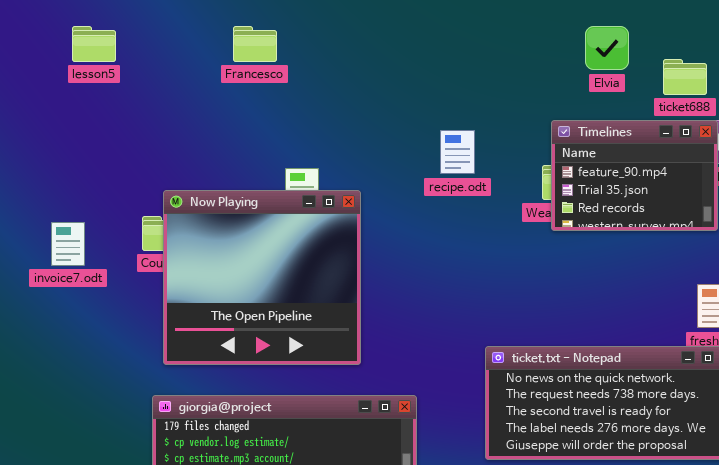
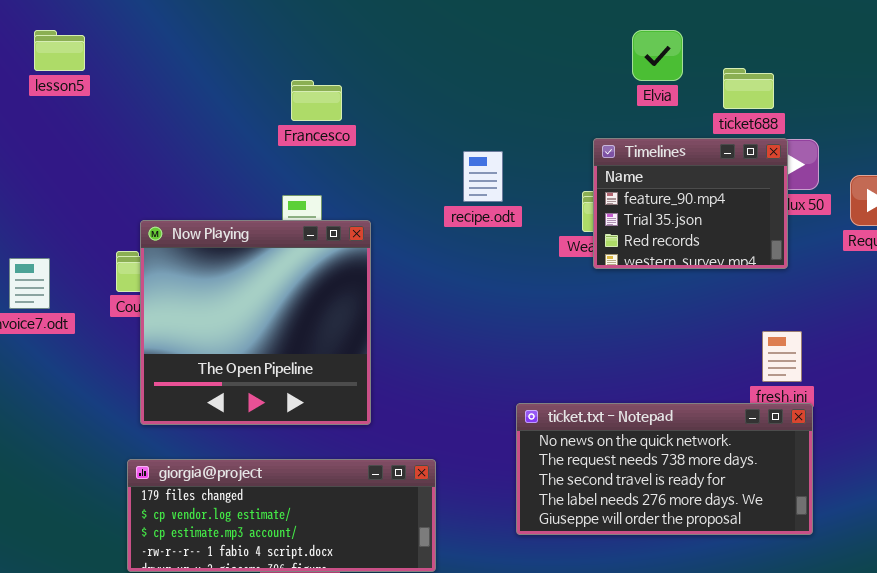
Francesco: [233,26,277,62] -> [291,80,342,121], moved

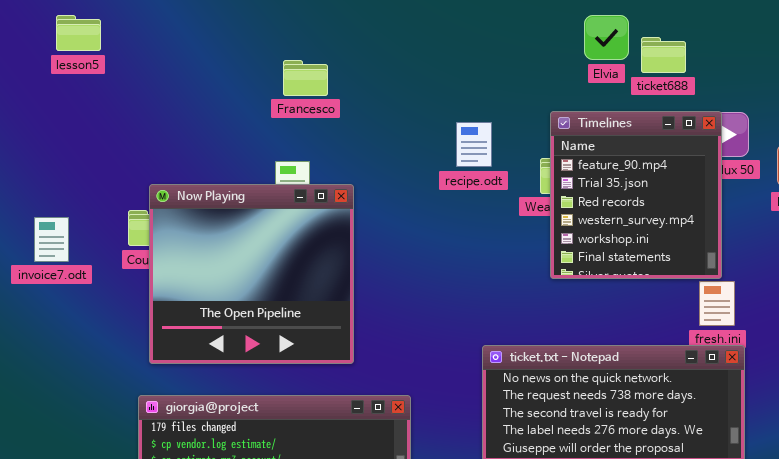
ticket688: [723,68,774,109] -> [641,37,686,73], moved
Timelines: [593,138,788,269] -> [550,111,722,279], resized
recipe.odt: [463,151,503,202] -> [456,122,492,167], moved

